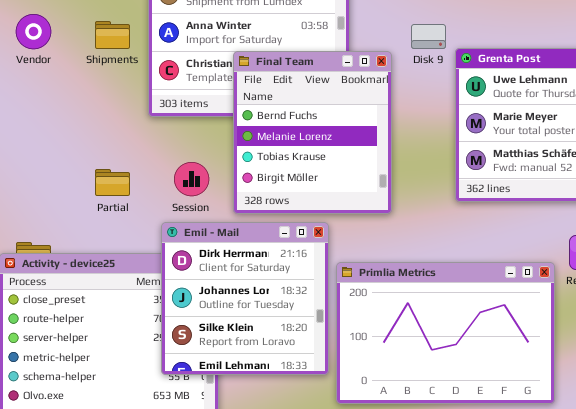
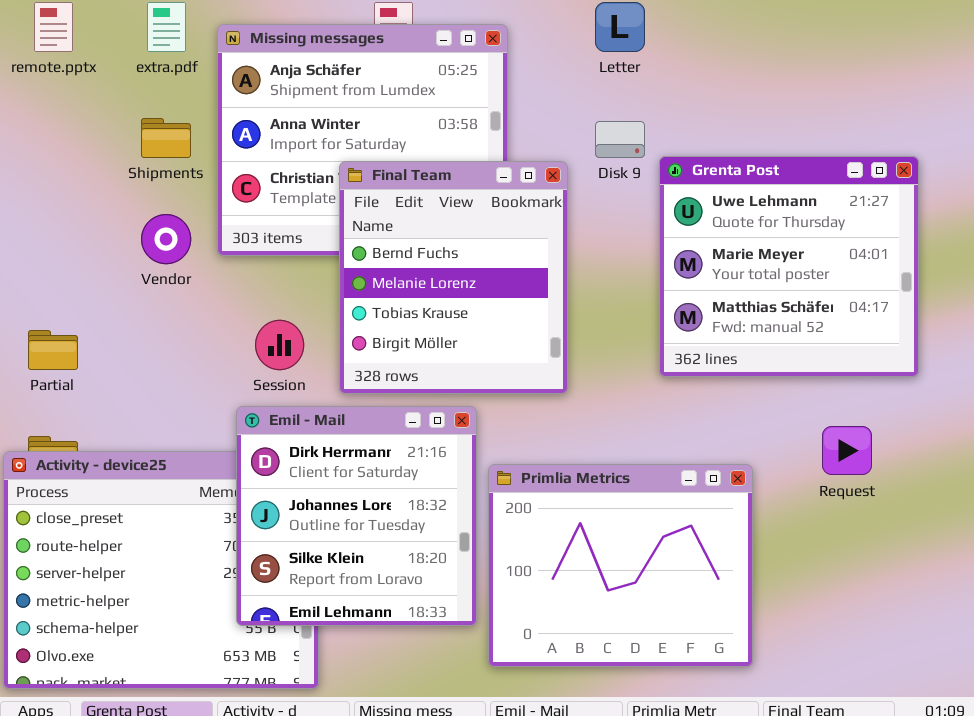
Vendor: [16,14,51,49] -> [141,214,191,264], moved
Partial: [95,169,130,196] -> [28,330,78,370], moved
Primlia Metrics: [336,262,555,404] -> [488,464,753,667], resized

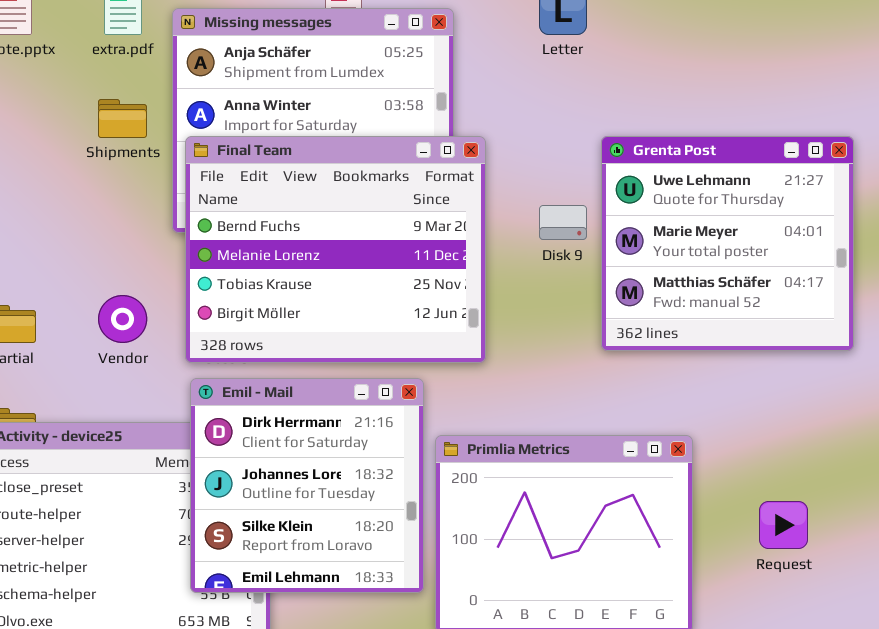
Disk 9: [595,121,645,158] -> [539,205,587,240], moved
Final Team: [339,161,568,394] -> [185,136,486,363], moved, resized
Vendor: [141,214,191,264] -> [98,295,147,343], moved
Request: [822,426,872,475] -> [759,501,808,549], moved

